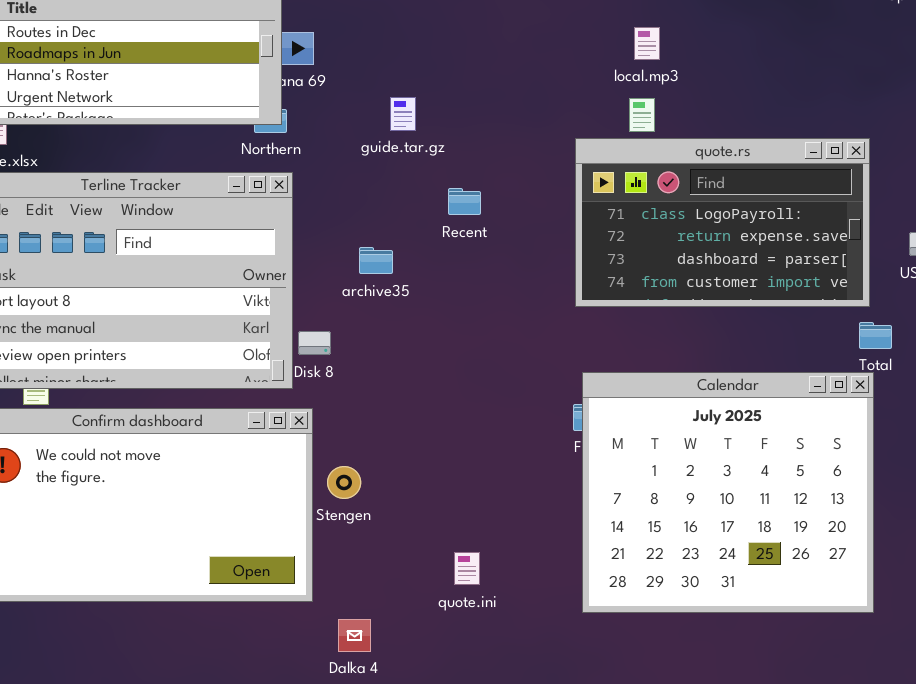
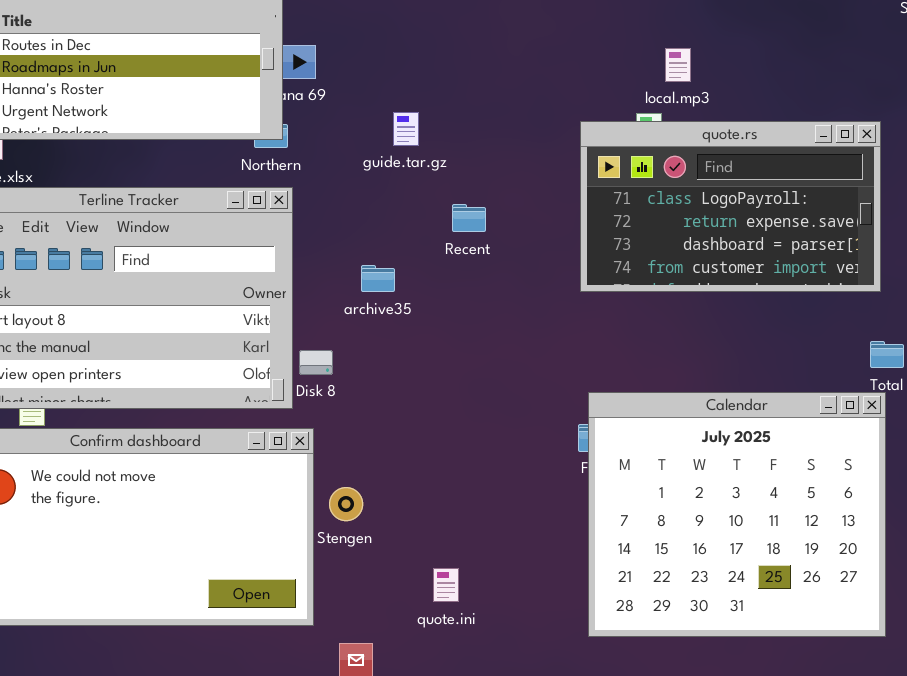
local.mp3: [634,27,660,60] -> [665,48,691,82], moved
quote.rs: [575,138,870,307] -> [580,121,881,292], moved
quote.ini: [454,552,480,585] -> [433,568,459,602], moved

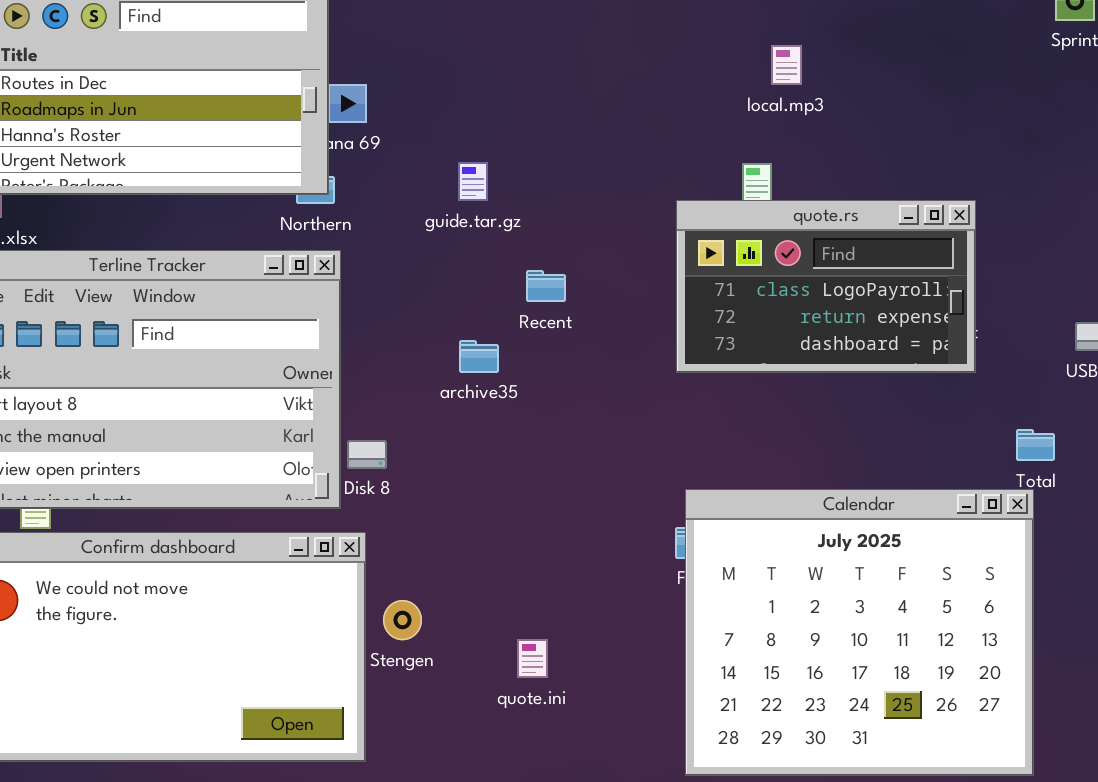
local.mp3: [665,48,691,82] -> [771,45,802,85], moved
quote.rs: [580,121,881,292] -> [676,200,976,373], resized
archive35: [361,265,395,292] -> [459,340,499,373], moved
quote.ini: [433,568,459,602] -> [517,639,548,678], moved

